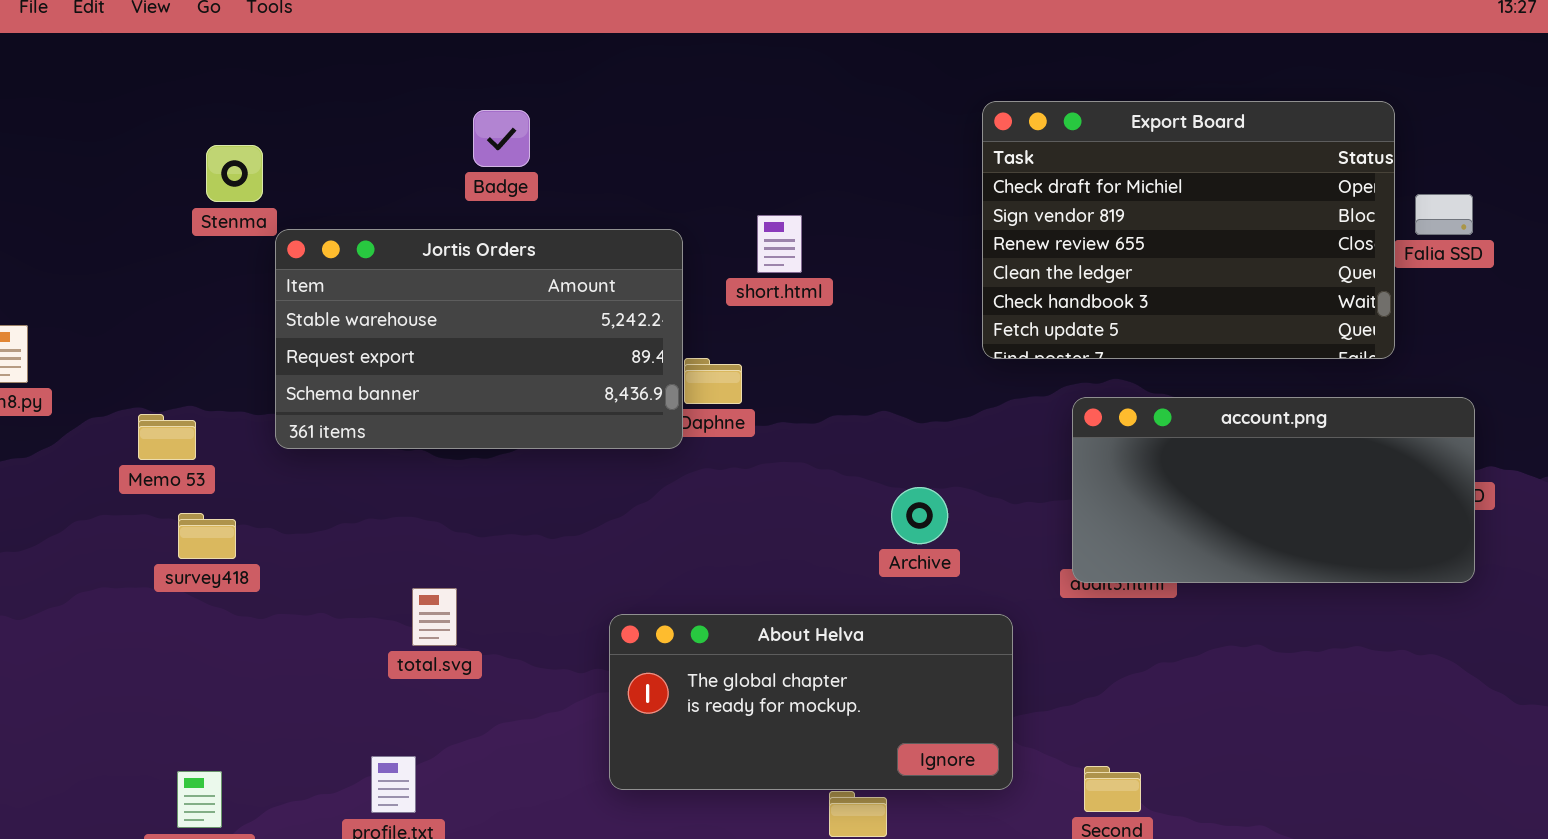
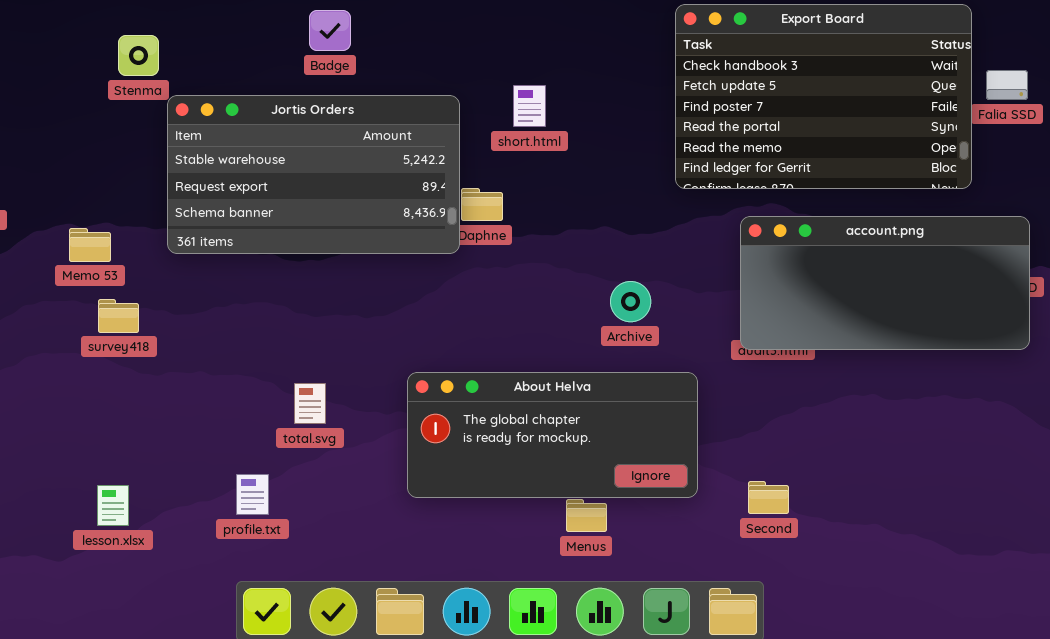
Export Board: [982,101,1395,359] -> [675,4,972,189], scrolled down 4 rows
total.svg: [412,588,457,646] -> [294,383,326,424], moved

